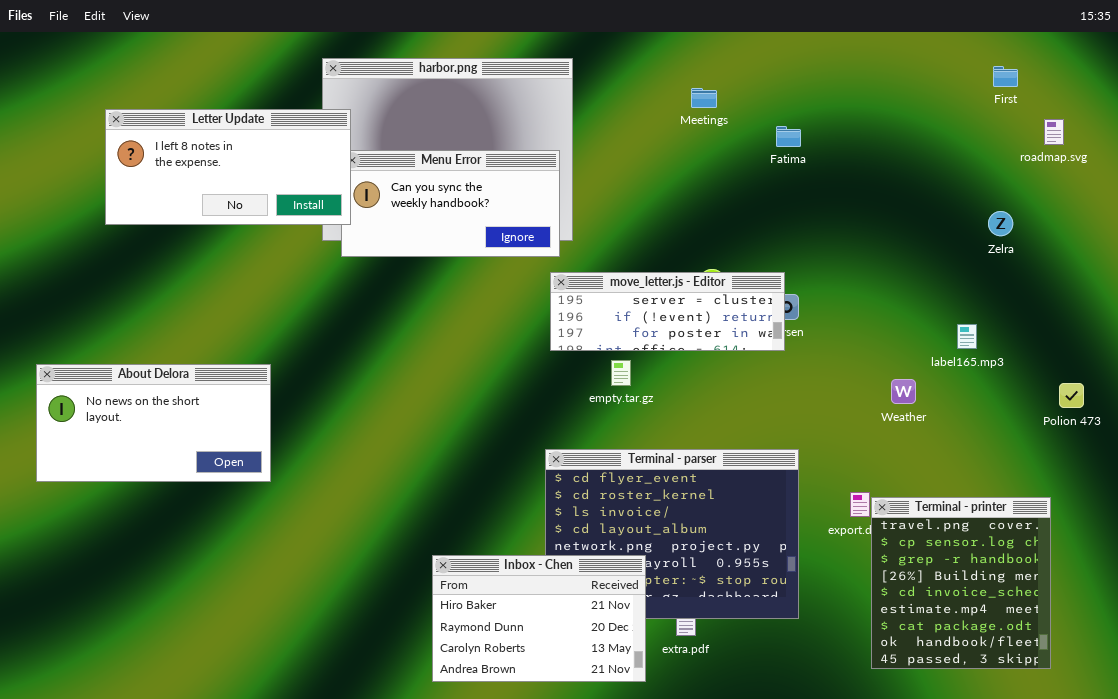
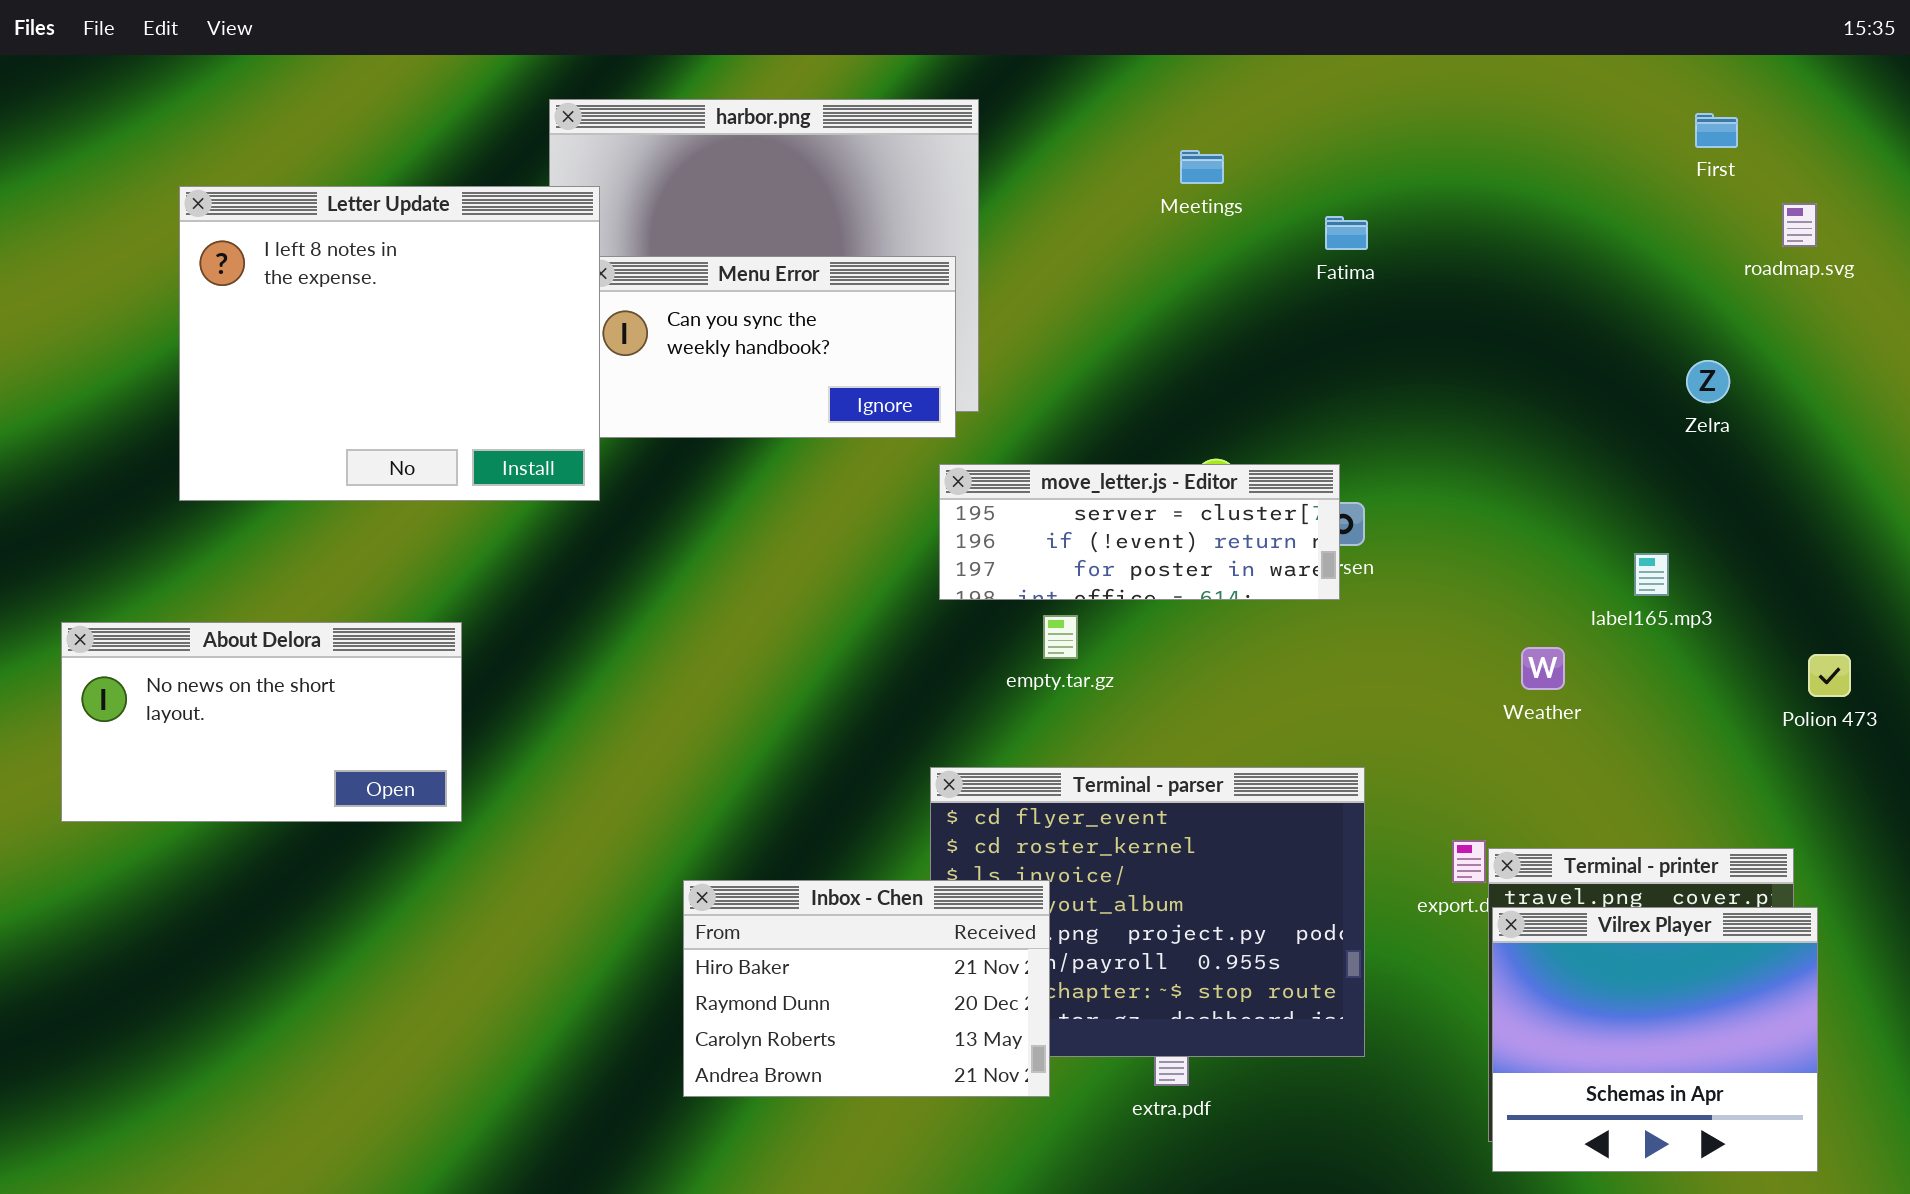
Letter Update: [105,109,351,225] -> [179,186,600,501], resized
Vilrex Player: none -> [1492,907,1818,1172], opened
Inbox - Chen: [432,555,646,682] -> [683,880,1050,1097], moved

